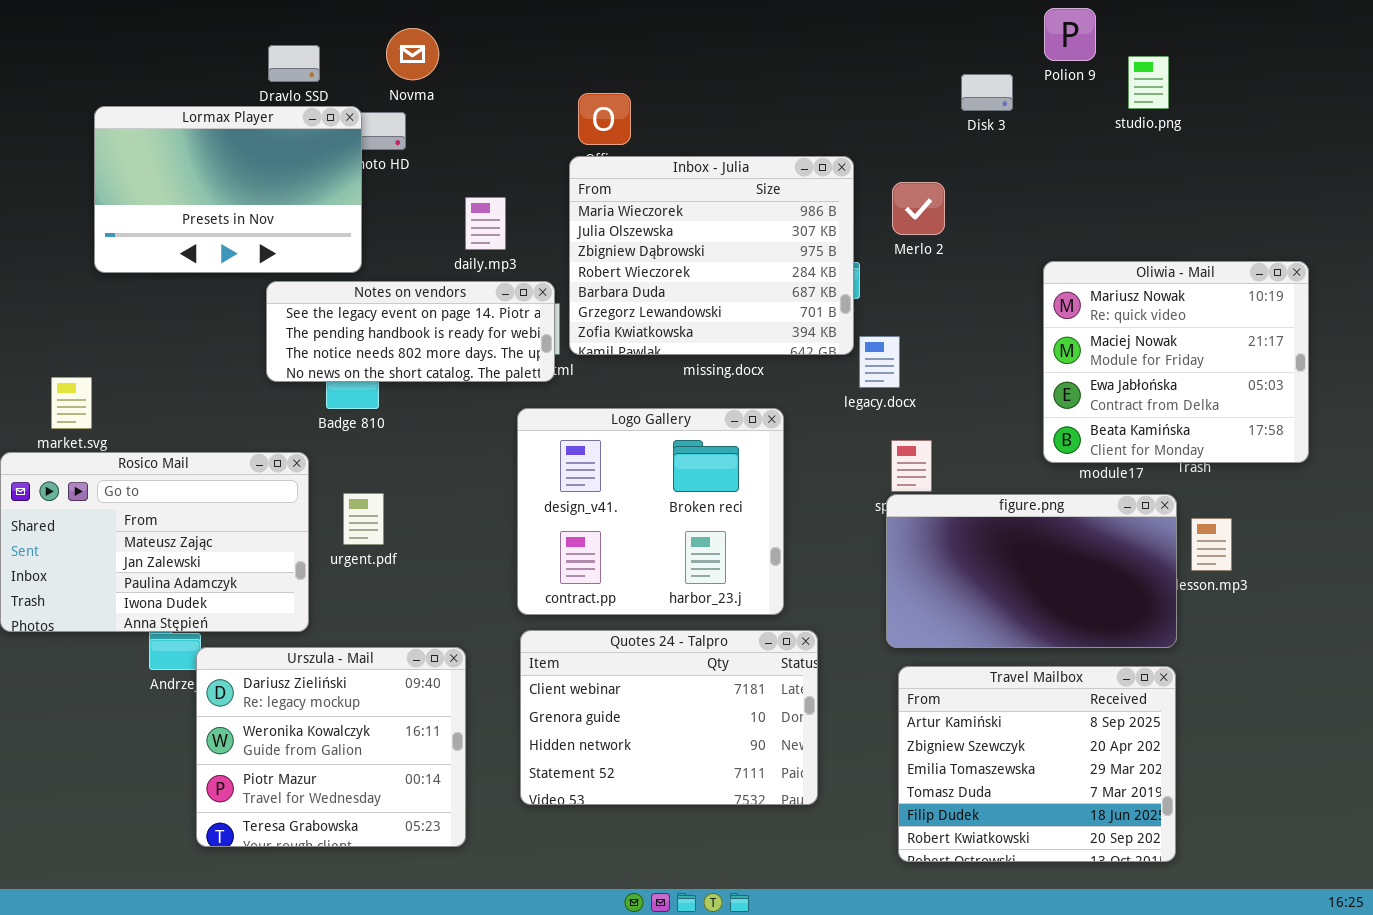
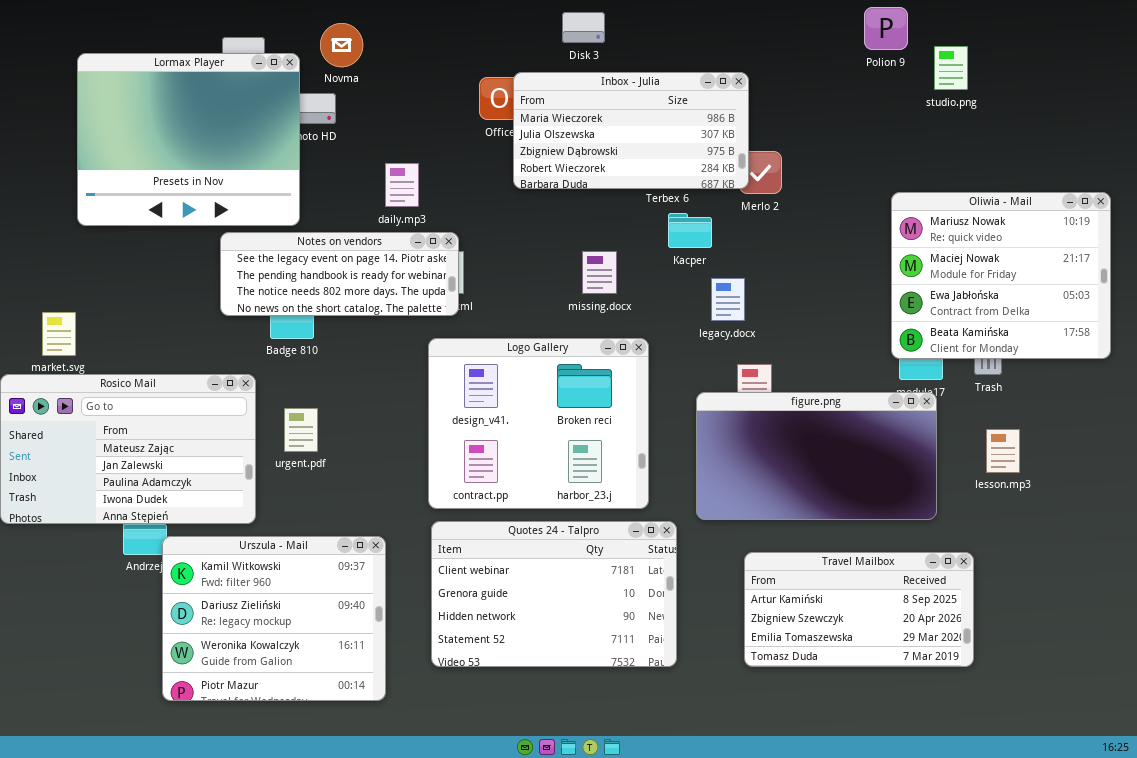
Disk 3: [961,74,1013,111] -> [562,12,605,43], moved
Lormax Player: [94,106,362,273] -> [77,53,300,226], resized
Inbox - Julia: [569,156,854,355] -> [513,72,749,189], moved, resized
Oliwia - Mail: [1043,261,1309,463] -> [891,192,1111,359], moved
figure.png: [886,494,1177,648] -> [696,392,937,520], moved
Urszula - Mail: [196,647,466,847] -> [162,536,386,701], scrolled up 1 row
Travel Mailbox: [898,666,1176,862] -> [744,552,974,667], resized

